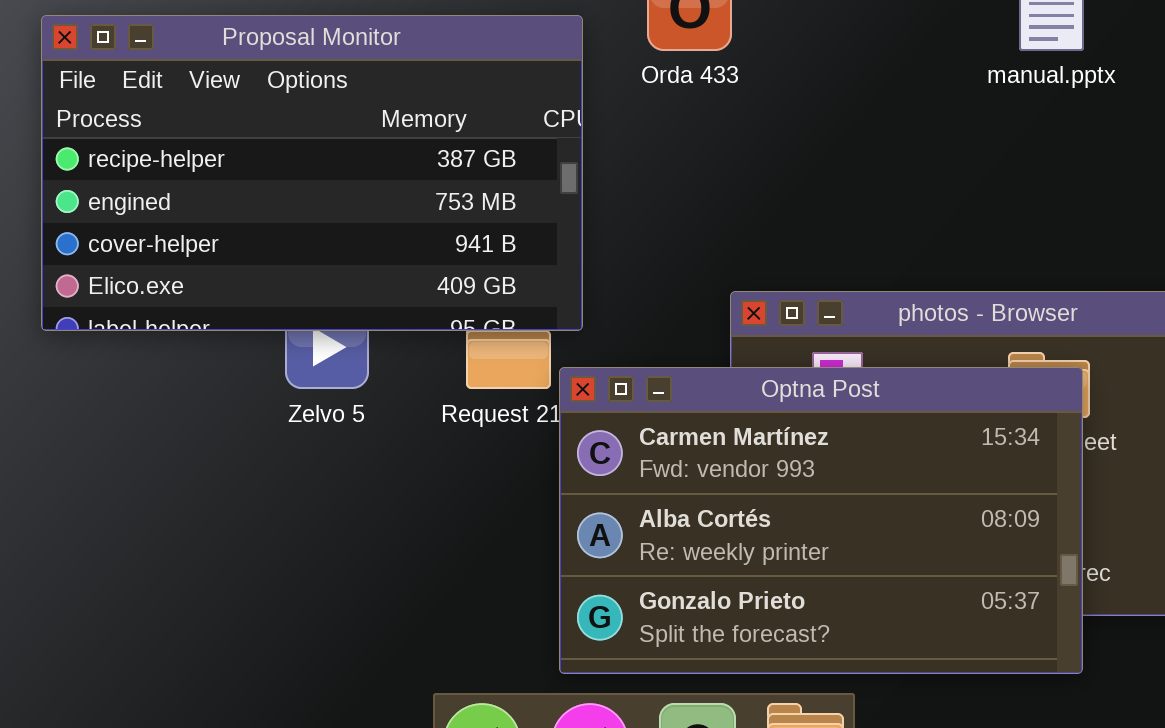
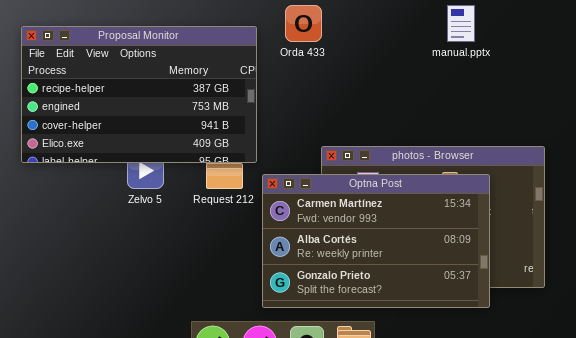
Optna Post: [559,367,1083,674] -> [262,174,490,308], moved

